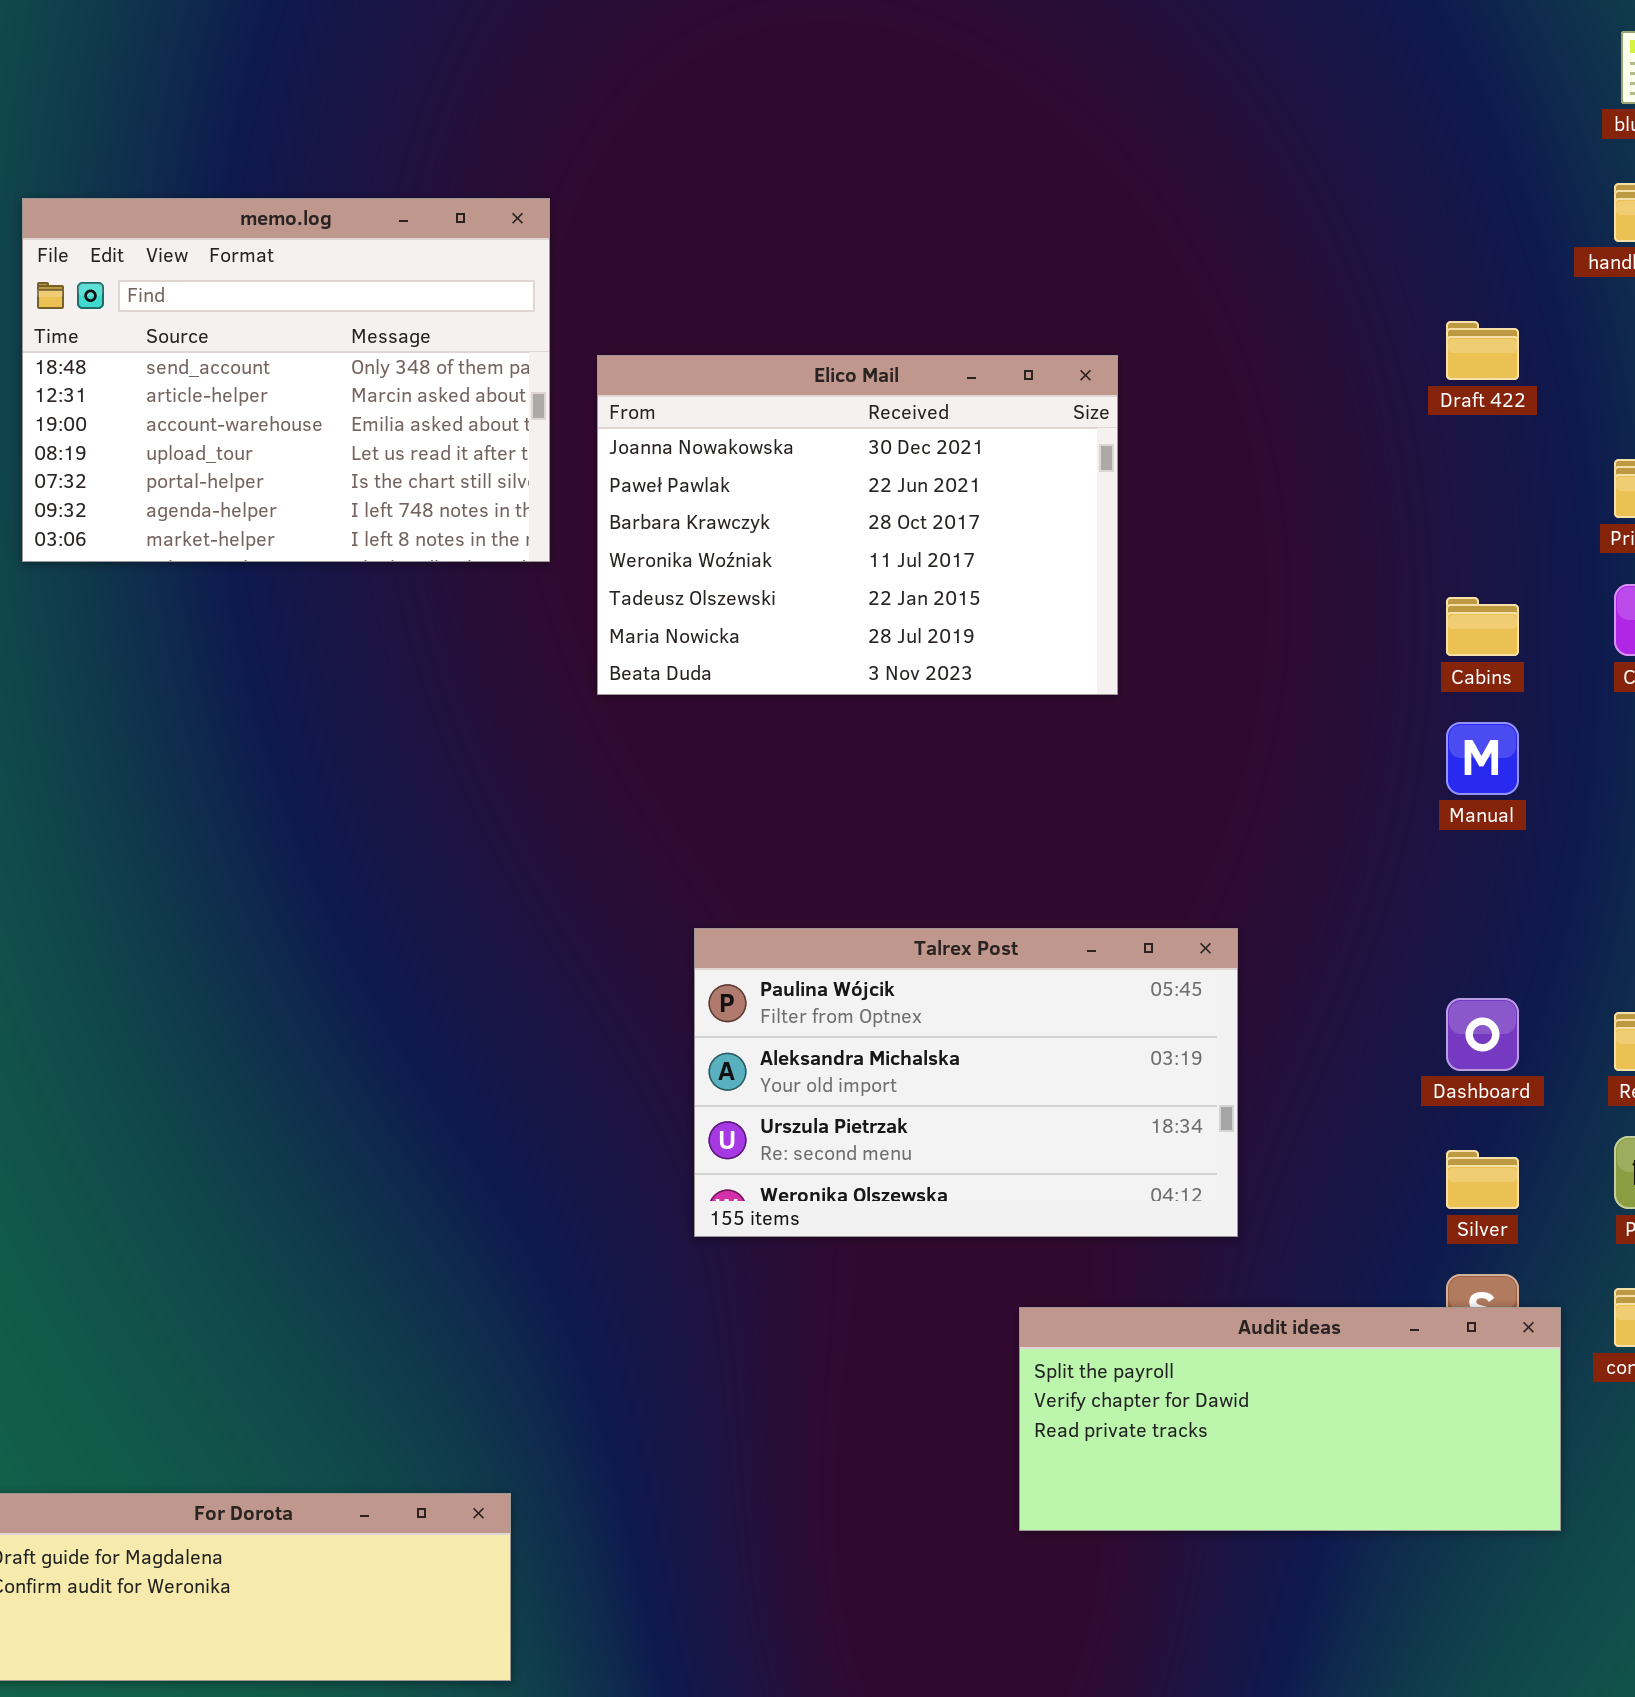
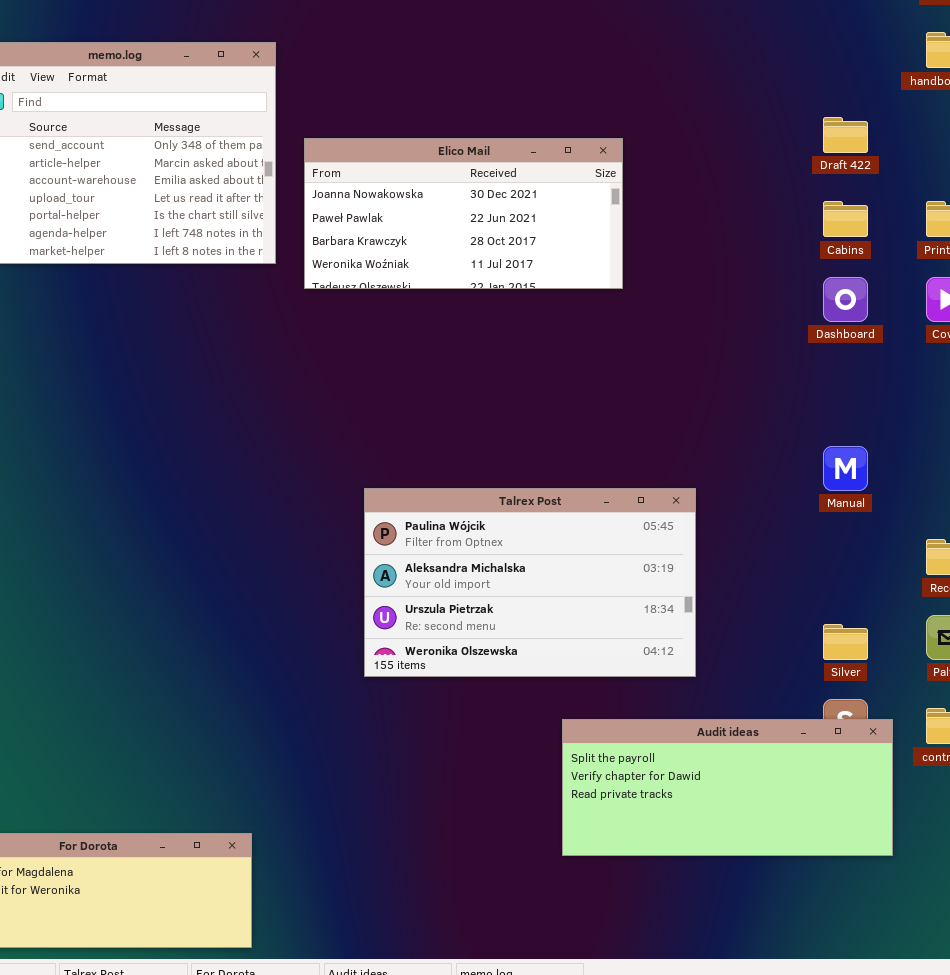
Elico Mail: [597,355,1118,695] -> [304,138,623,289], resized
Cabins: [1446,597,1519,656] -> [823,201,868,237], moved
Manual: [1446,722,1519,795] -> [823,446,868,491], moved
Dashboard: [1446,998,1519,1071] -> [823,277,868,322], moved

